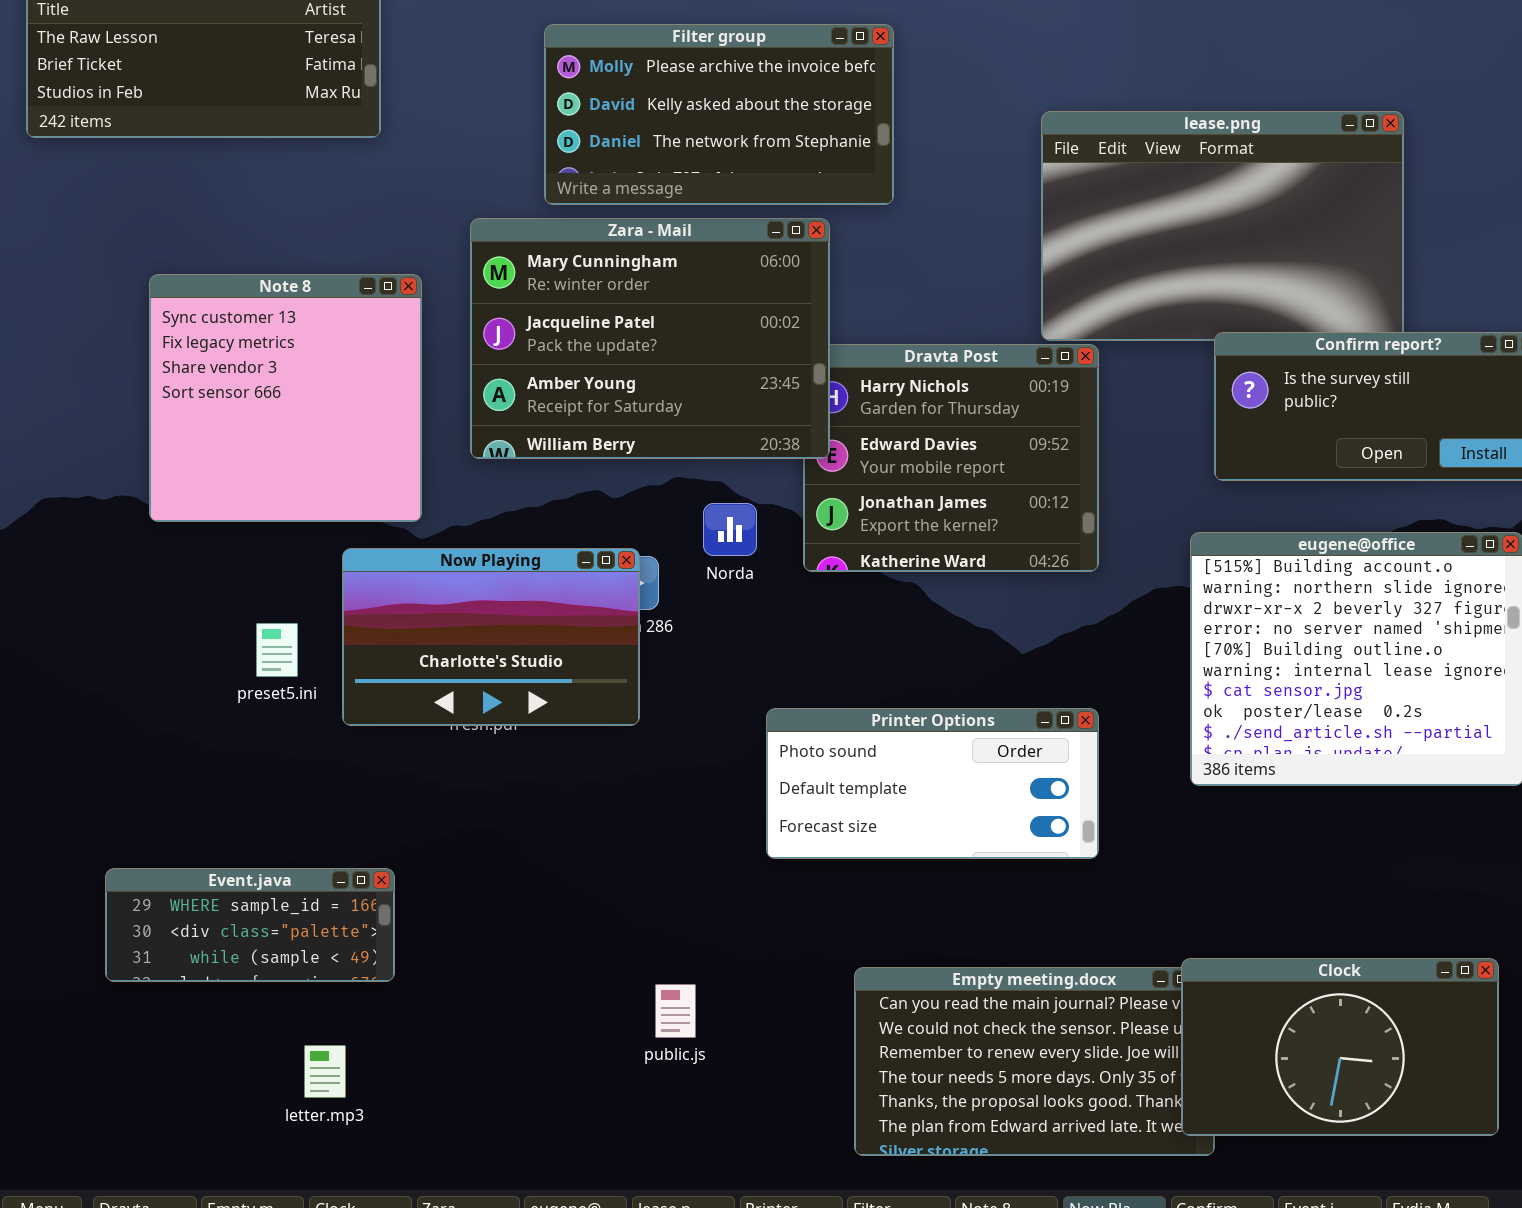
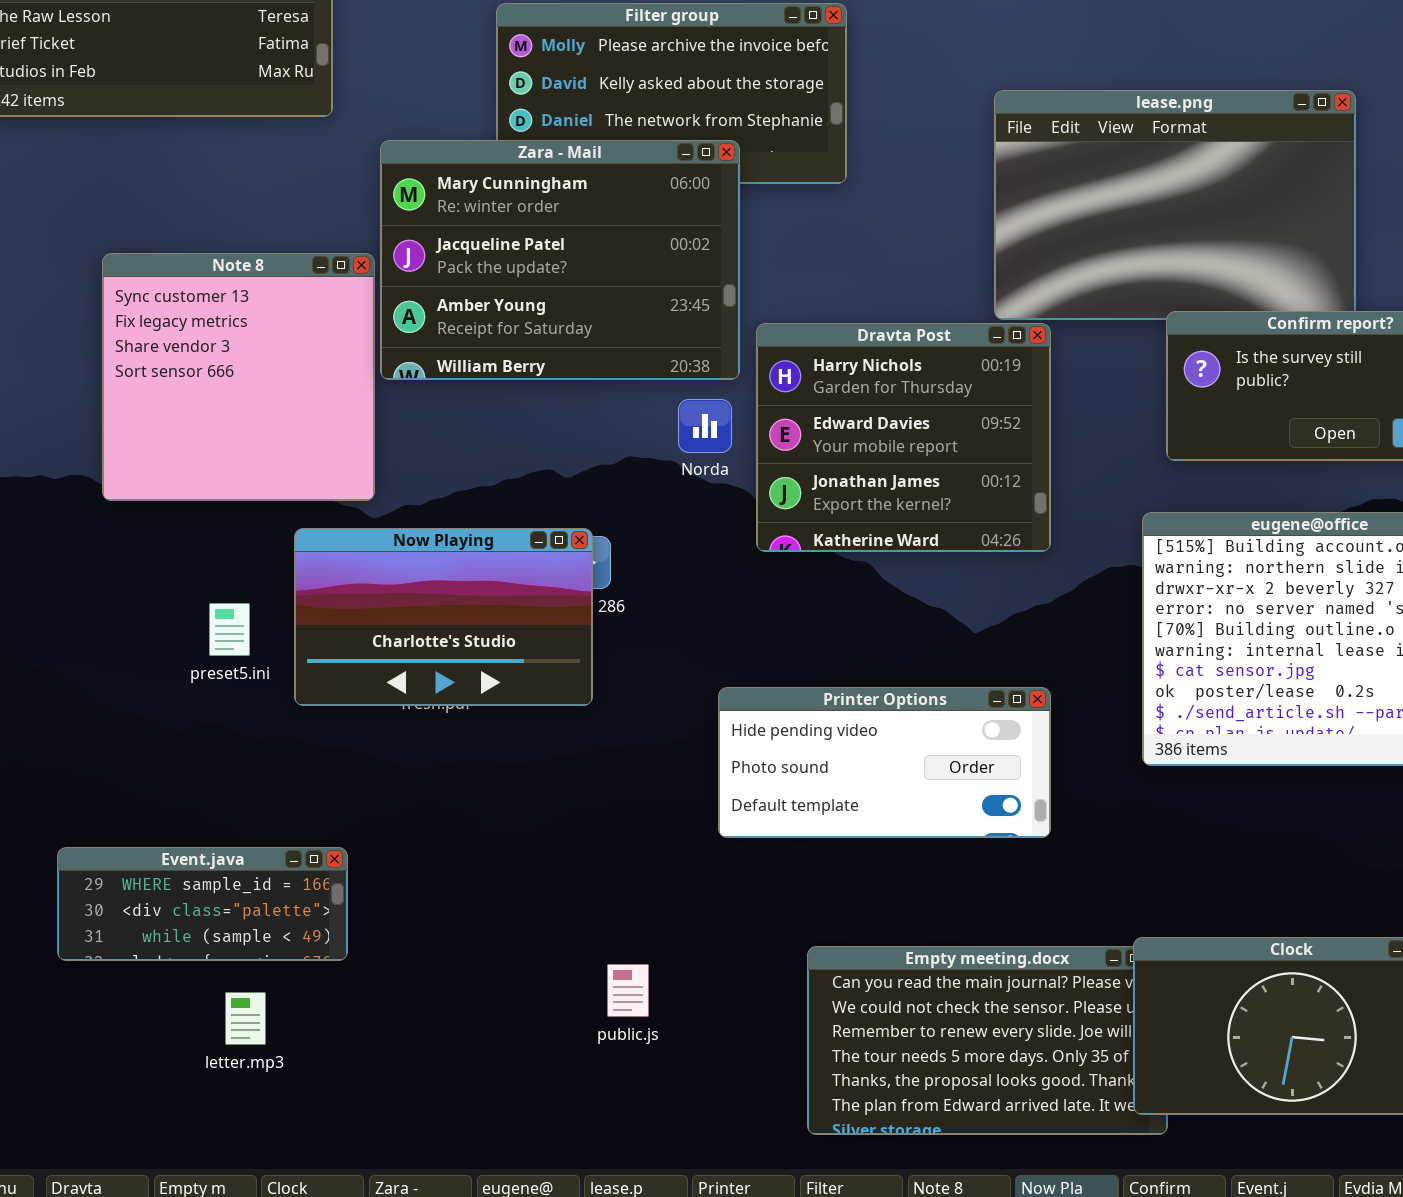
Zara - Mail: [470,218,830,459] -> [380,140,740,380], moved
Norda: [703,503,757,556] -> [678,399,732,453], moved
Printer Options: [766,708,1099,859] -> [718,687,1051,838], scrolled up 1 row
letter.mp3: [304,1045,346,1098] -> [225,992,266,1045], moved

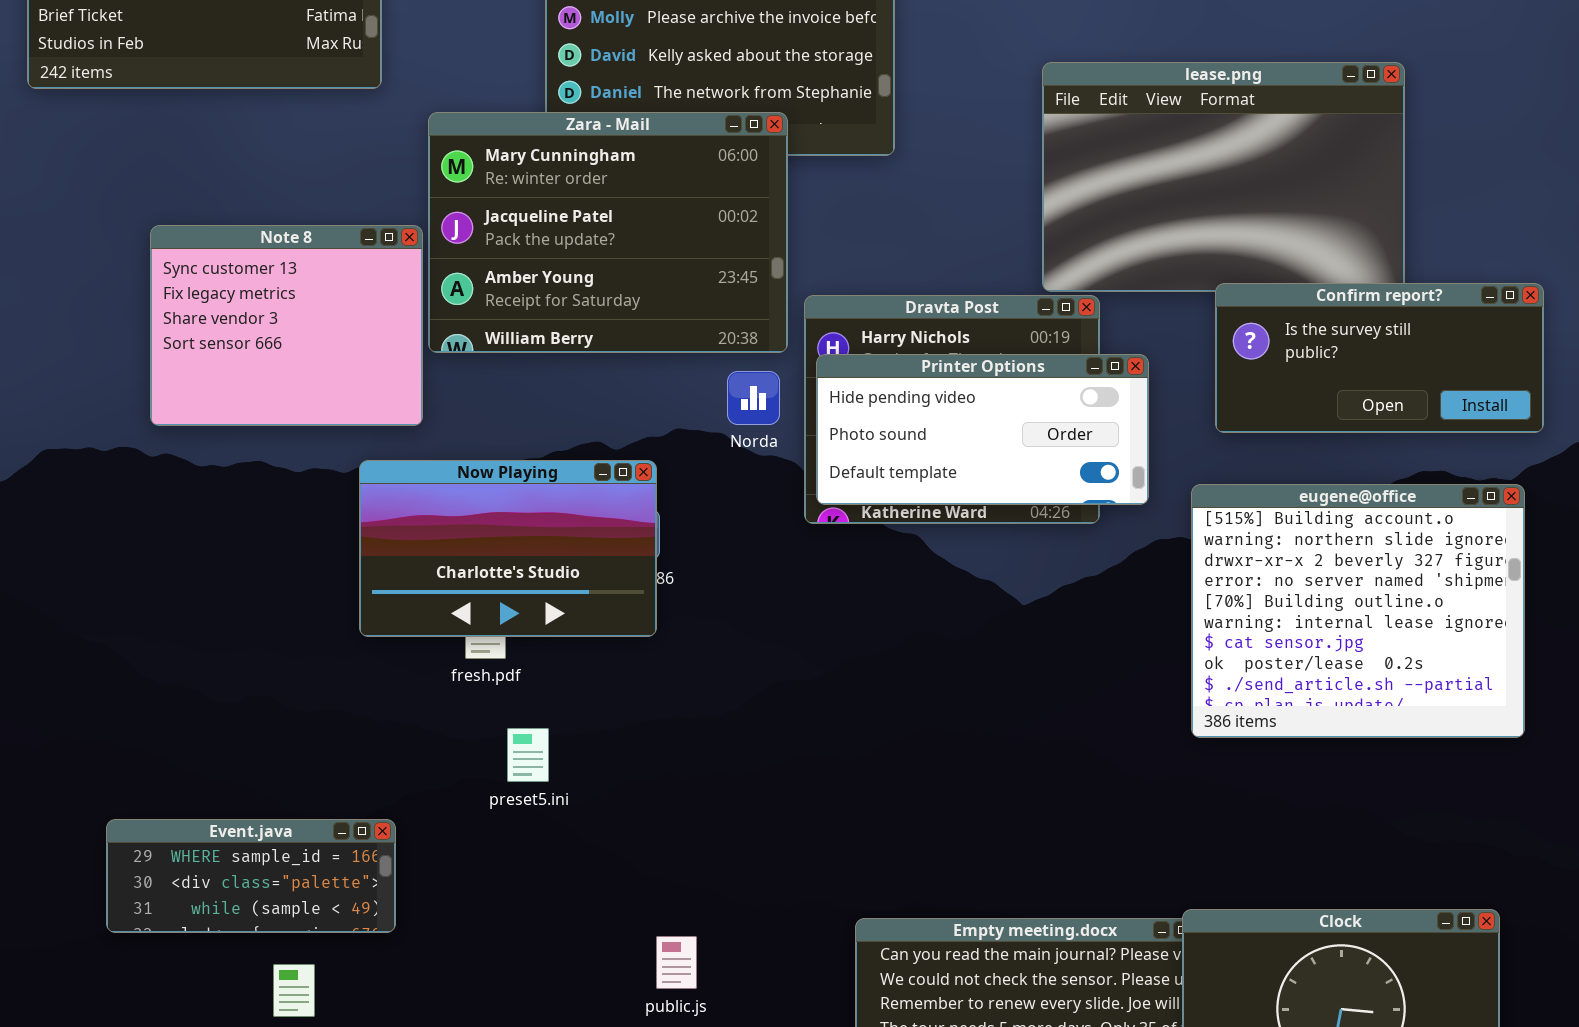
Note 8: [102,253,375,501] -> [150,225,423,426], resized
Now Playing: [294,528,593,706] -> [359,460,657,637], moved
preset5.ini: [209,603,250,656] -> [507,728,549,782], moved
Printer Options: [718,687,1051,838] -> [816,354,1149,505], moved

